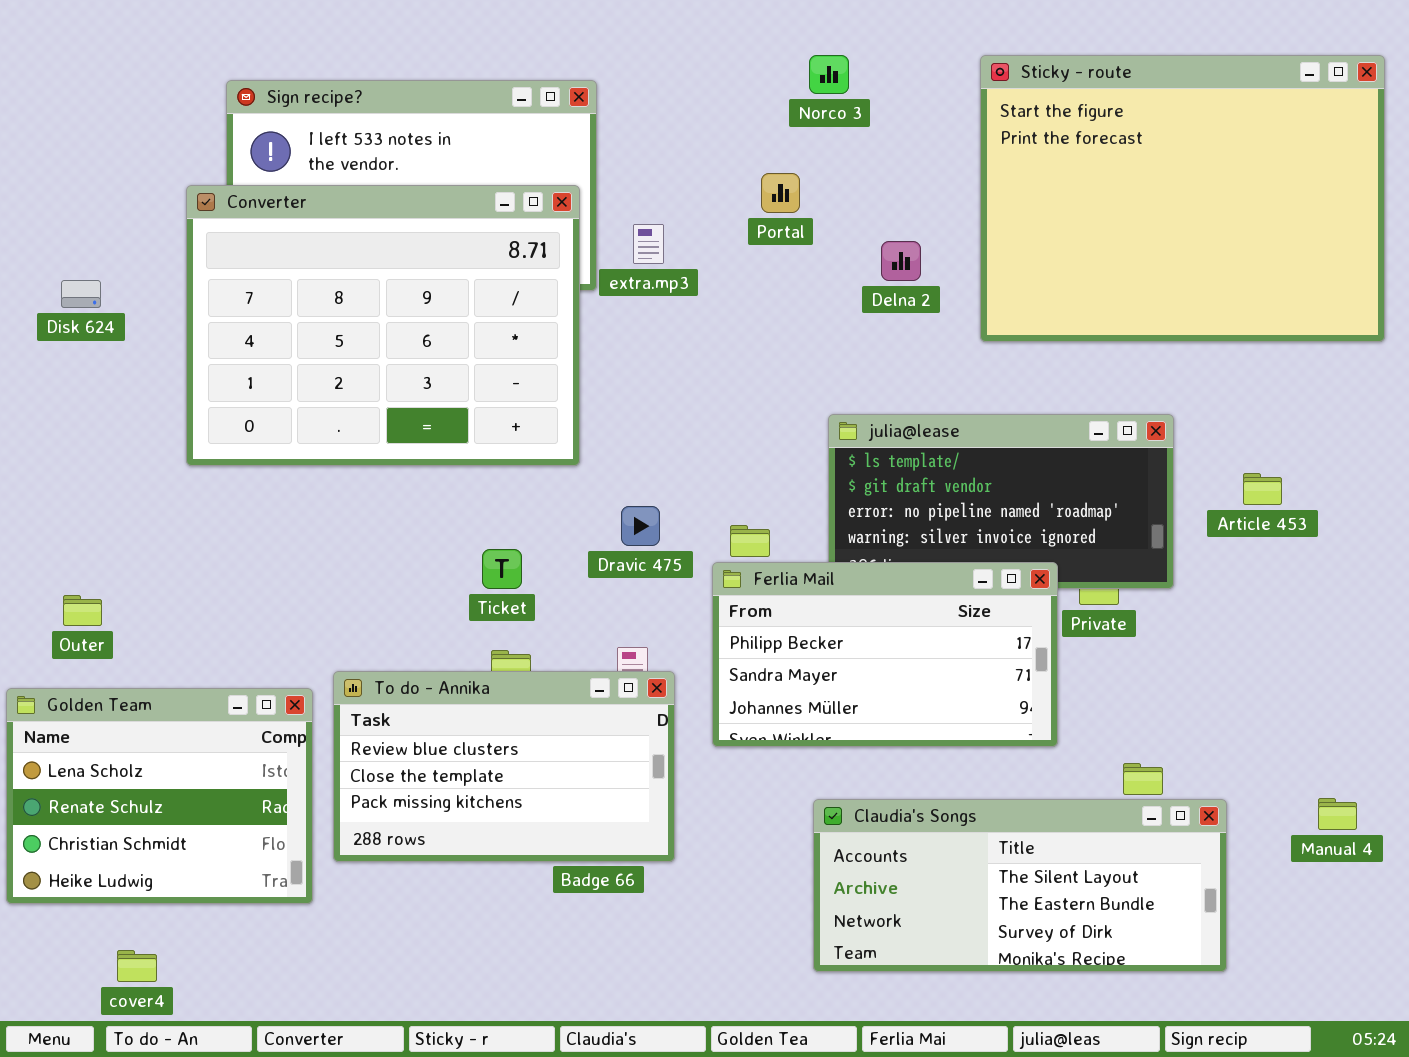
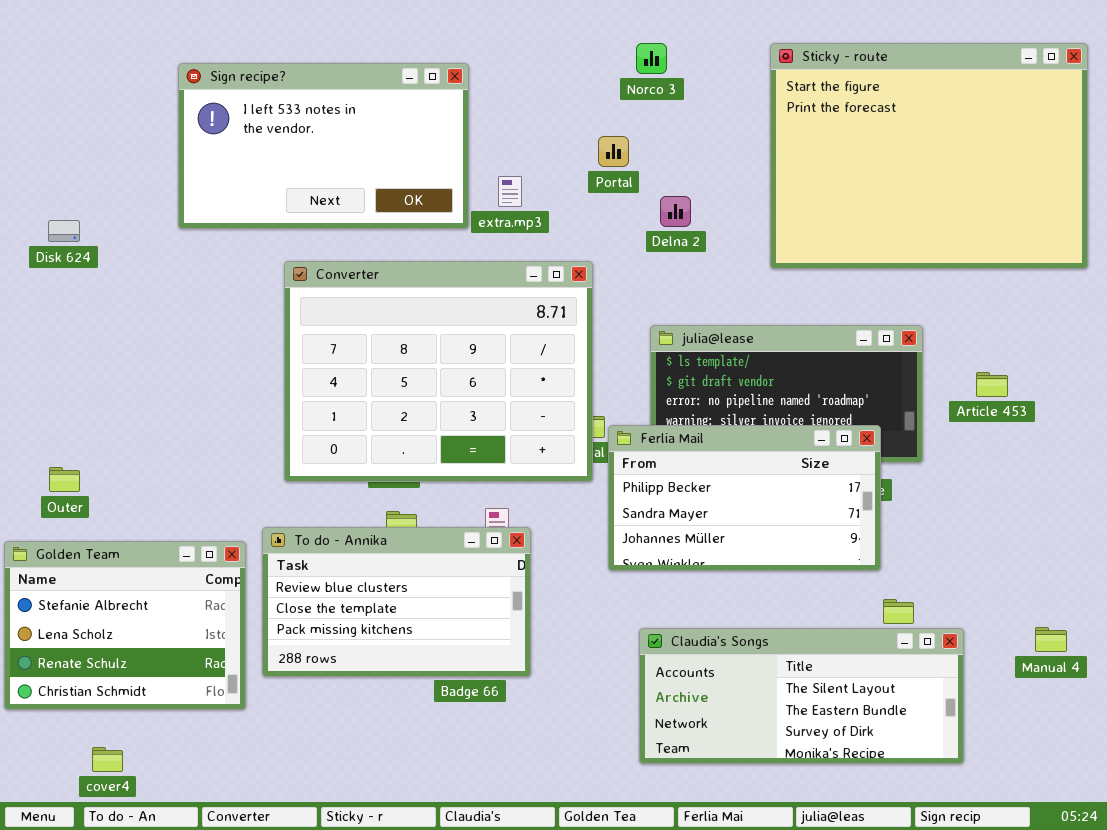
Converter: [186,185,580,466] -> [284,261,593,482], moved
Delna 2: [881,241,921,281] -> [660,196,691,227], moved
Ferlia Mail: [712,562,1058,747] -> [608,425,881,571], moved
Golden Team: [6,688,313,904] -> [4,541,246,710], scrolled up 1 row

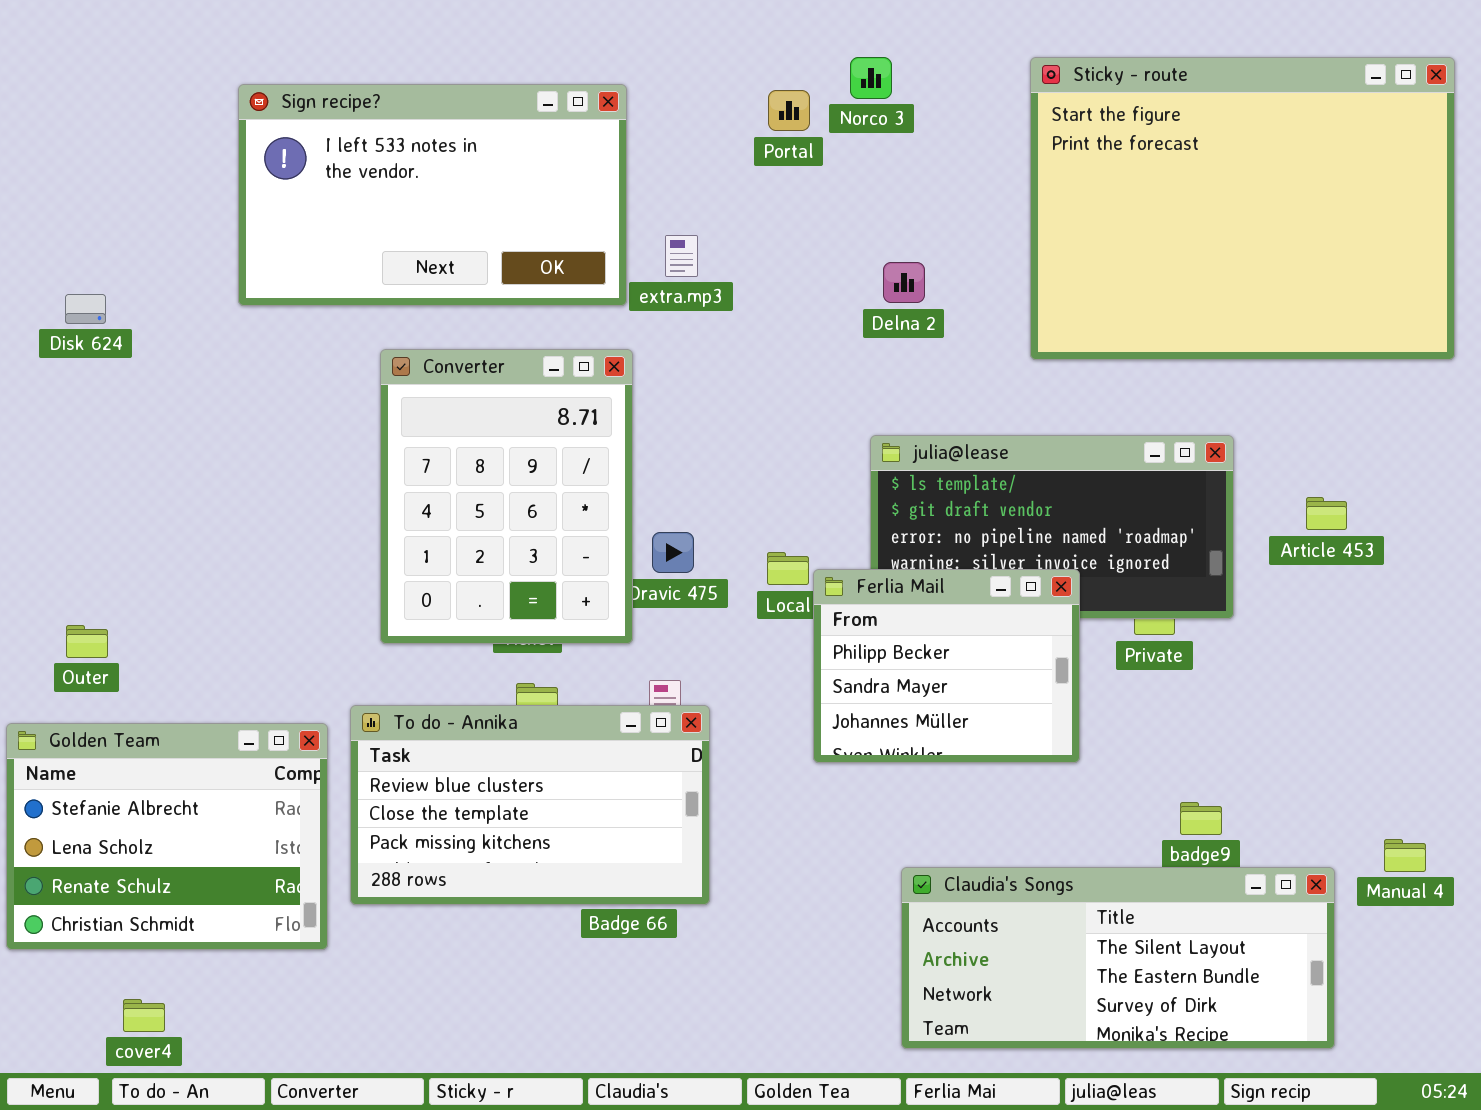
Portal: [598,136,629,167] -> [768,90,810,131], moved
Converter: [284,261,593,482] -> [380,349,633,644], resized
Ferlia Mail: [608,425,881,571] -> [813,569,1080,763], resized
Claudia's Songs: [639,628,964,764] -> [901,867,1335,1049], moved

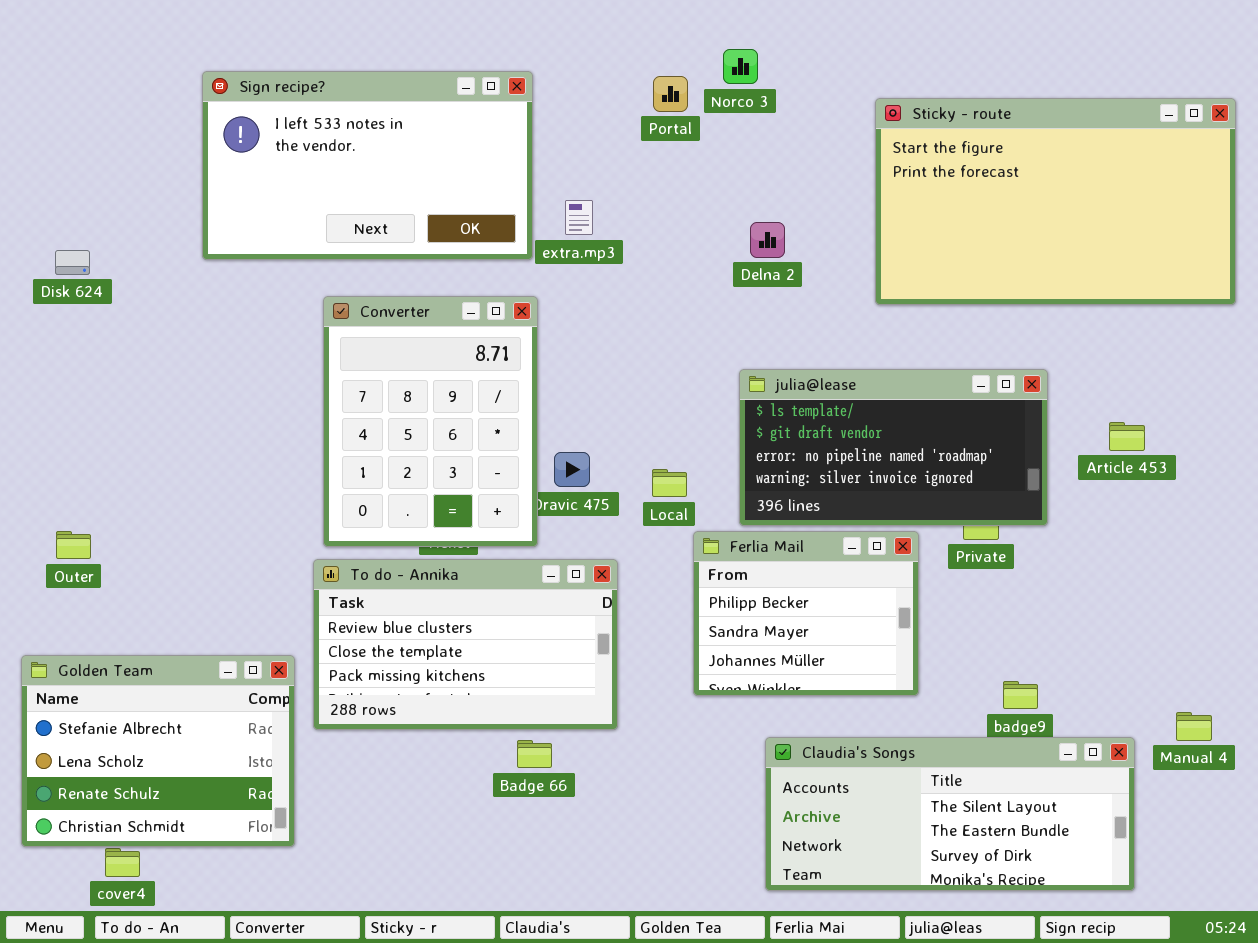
Sticky - route: [1030,57,1455,360] -> [875,98,1236,305], resized
Ferlia Mail: [813,569,1080,763] -> [693,531,919,696], moved
To do - Annika: [350,705,710,905] -> [313,559,618,730], moved
Golden Team: [6,723,328,950] -> [21,655,295,847], moved

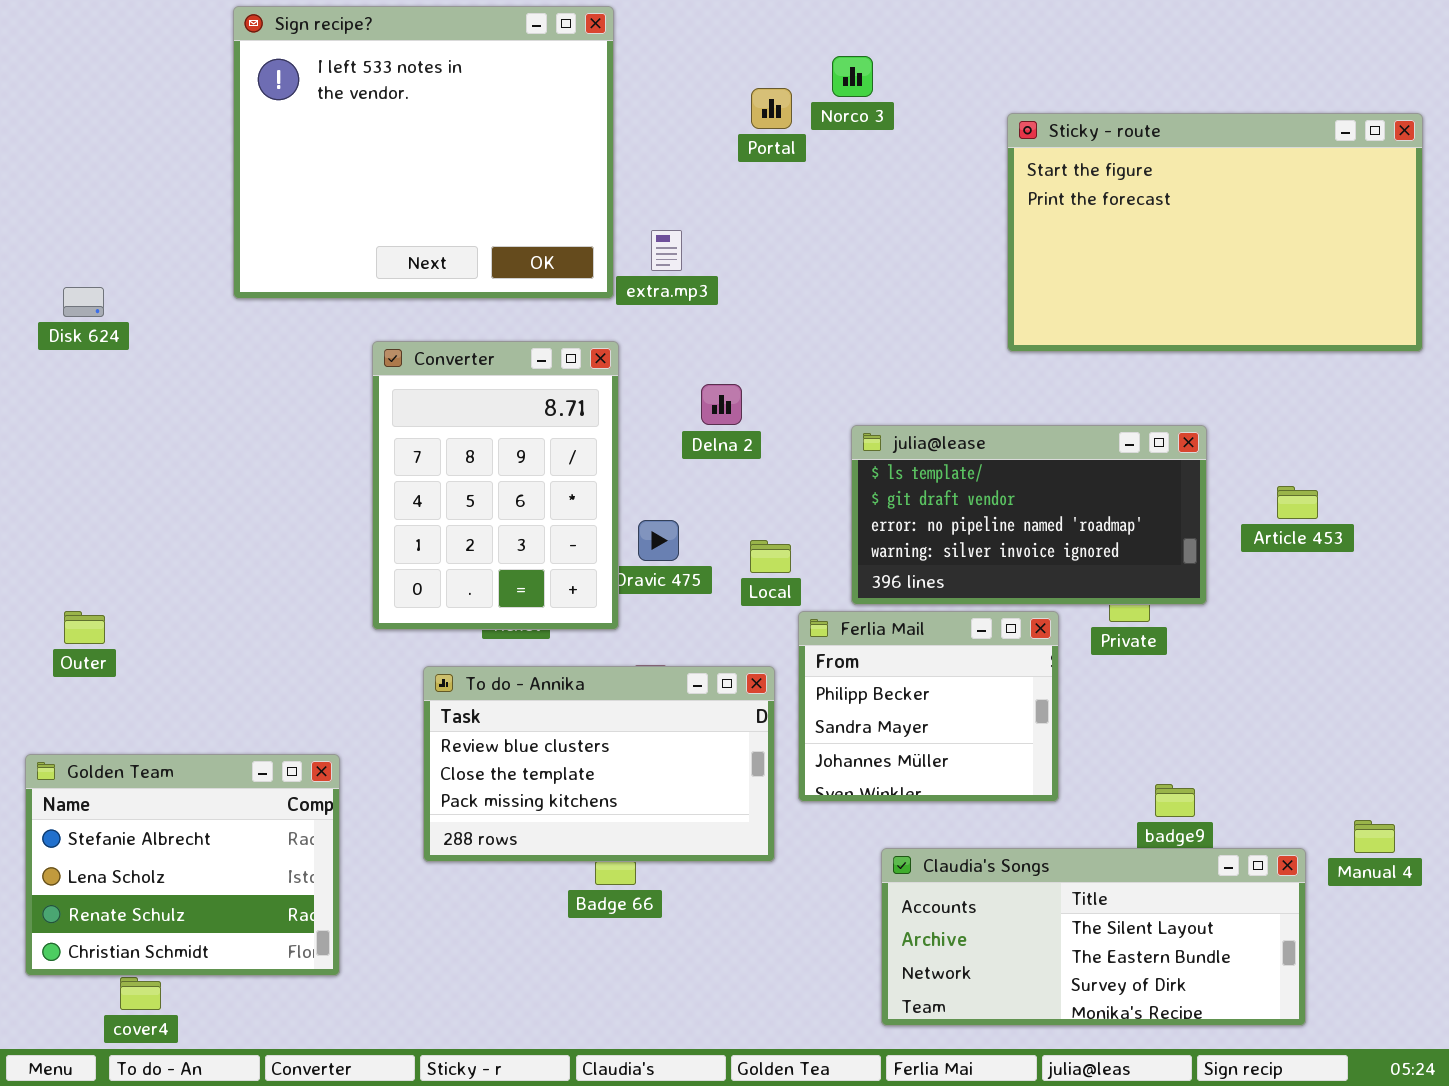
Sign recipe?: [202,71,533,260] -> [233,6,614,299], resized
Delna 2: [750,222,785,258] -> [701,384,742,425], moved
To do - Annika: [313,559,618,730] -> [423,666,775,862], moved

